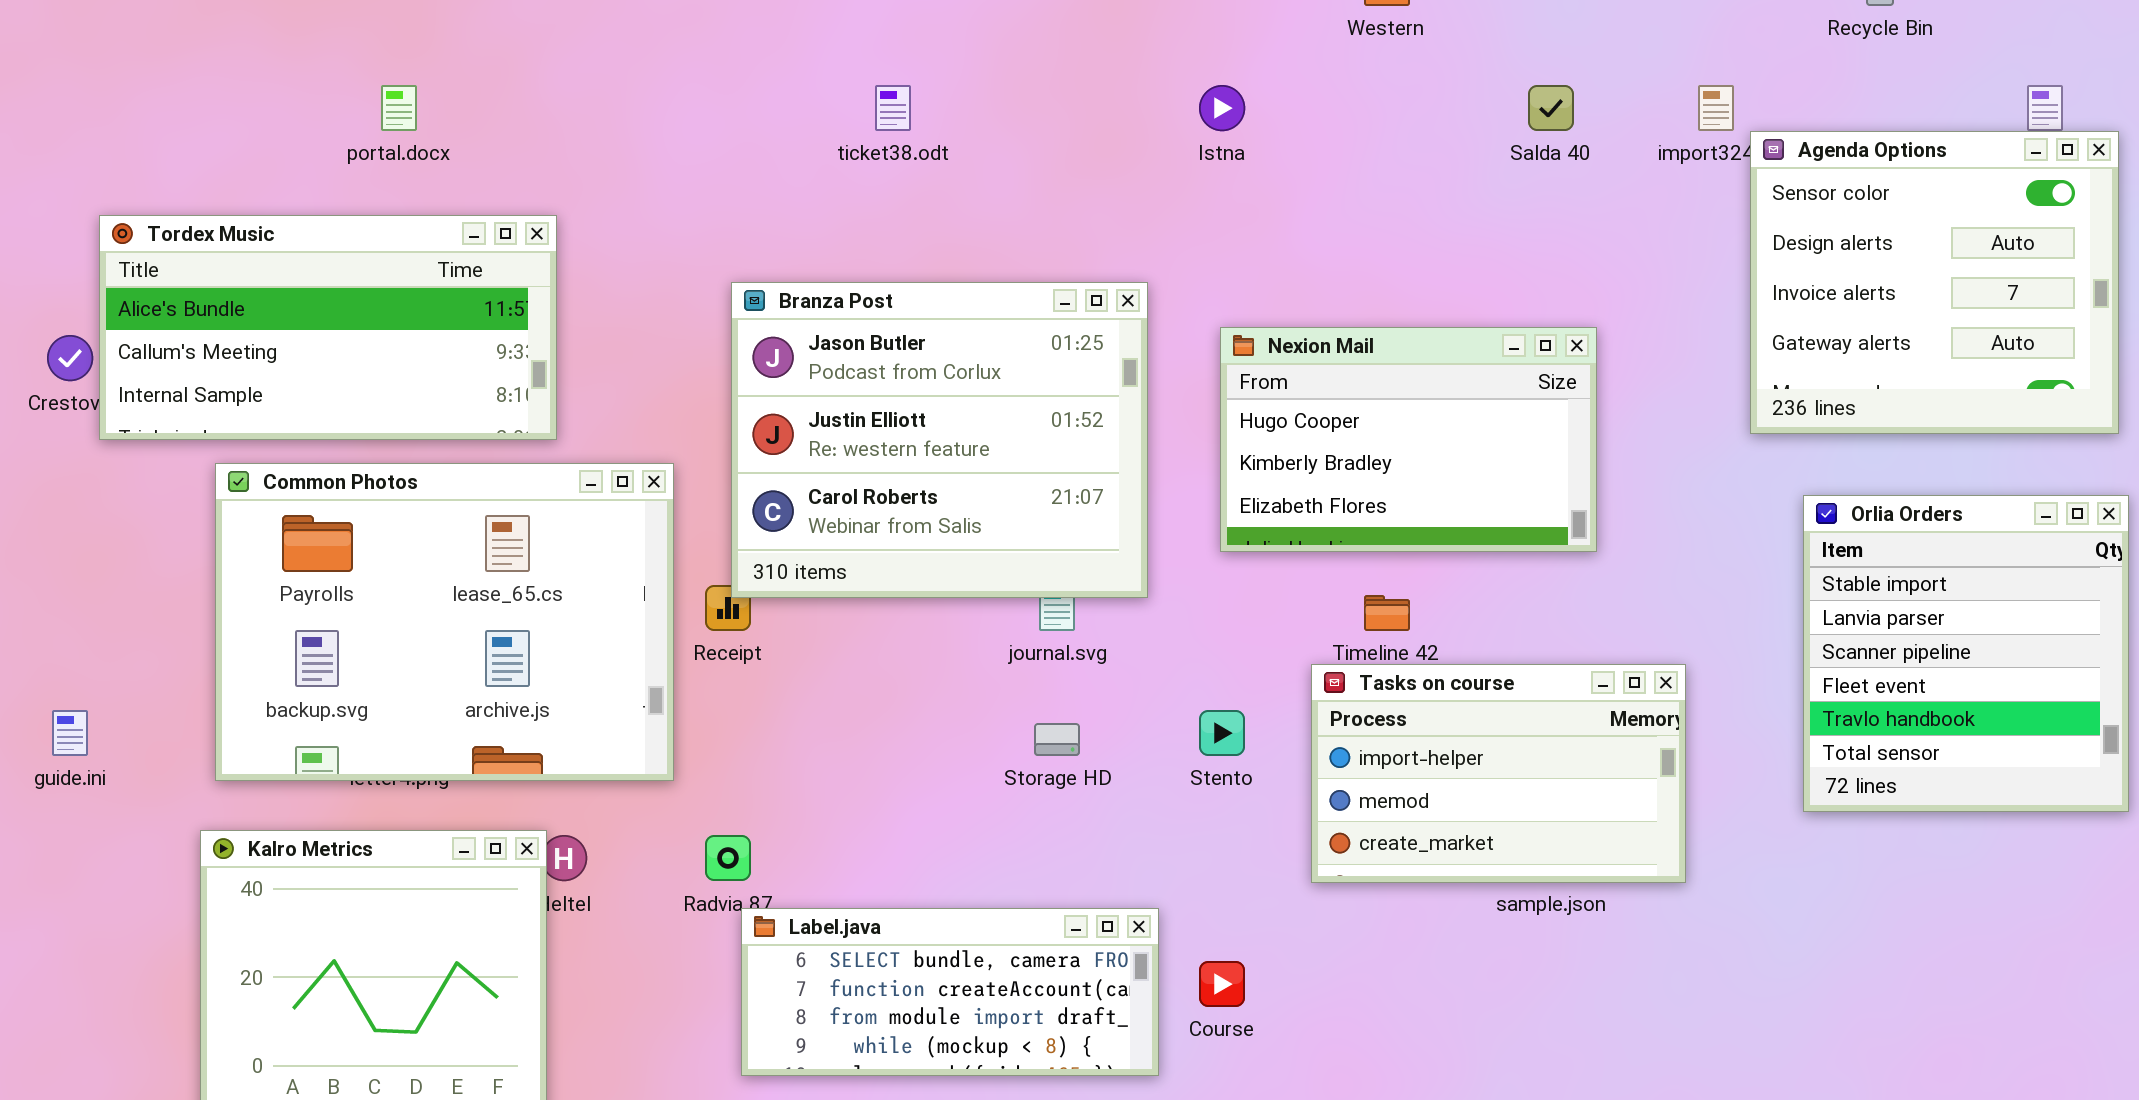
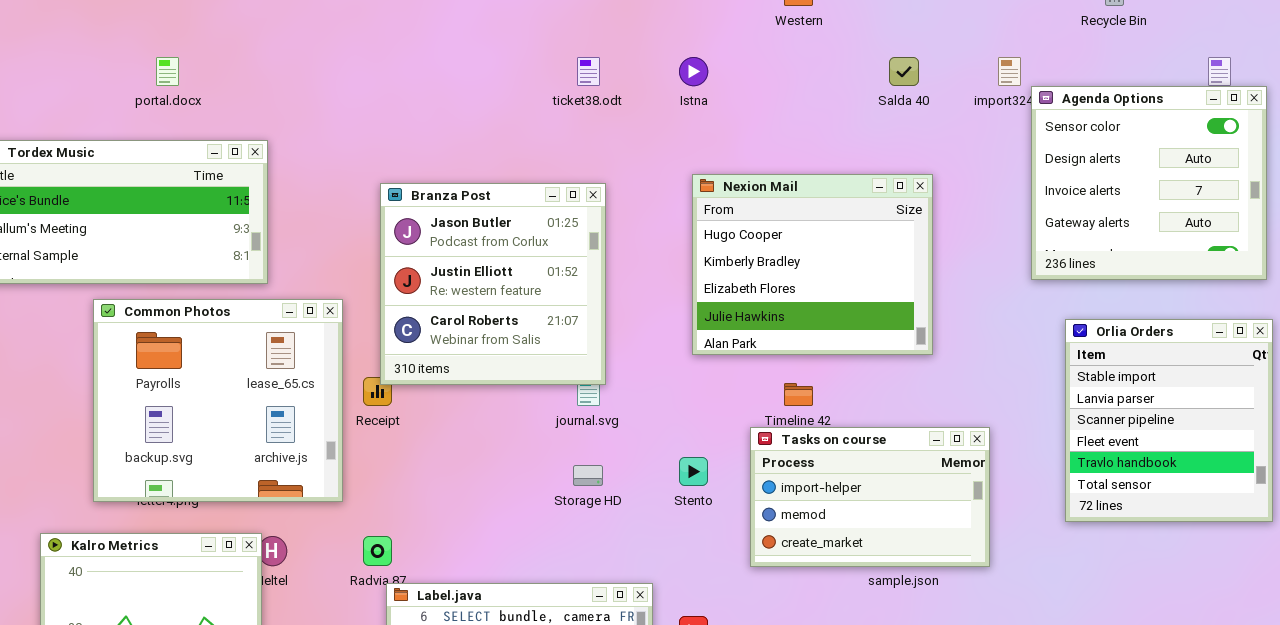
ticket38.odt: [875,85,911,131] -> [577,57,600,86], moved
Branza Post: [731,282,1148,598] -> [380,183,606,385], resized
Nexion Mail: [1220,327,1597,552] -> [692,174,933,355], resized
Common Photos: [215,463,674,781] -> [93,299,343,502], resized

